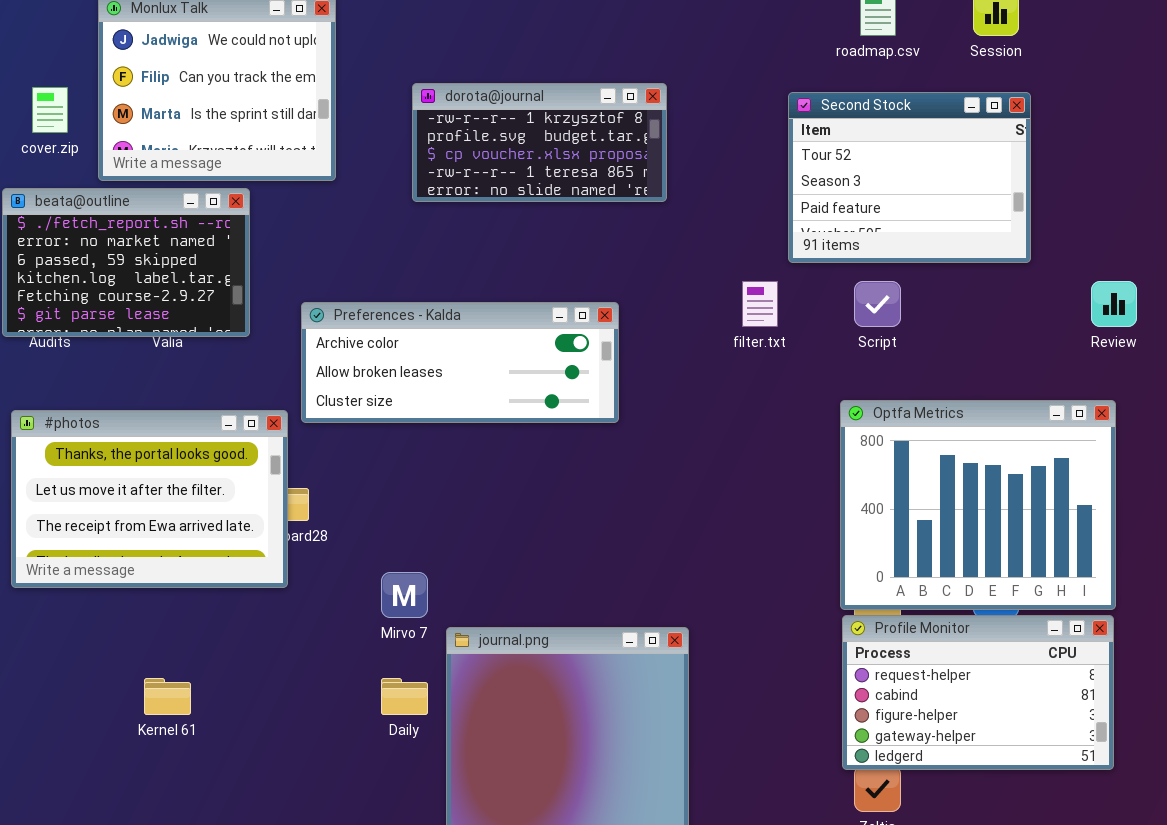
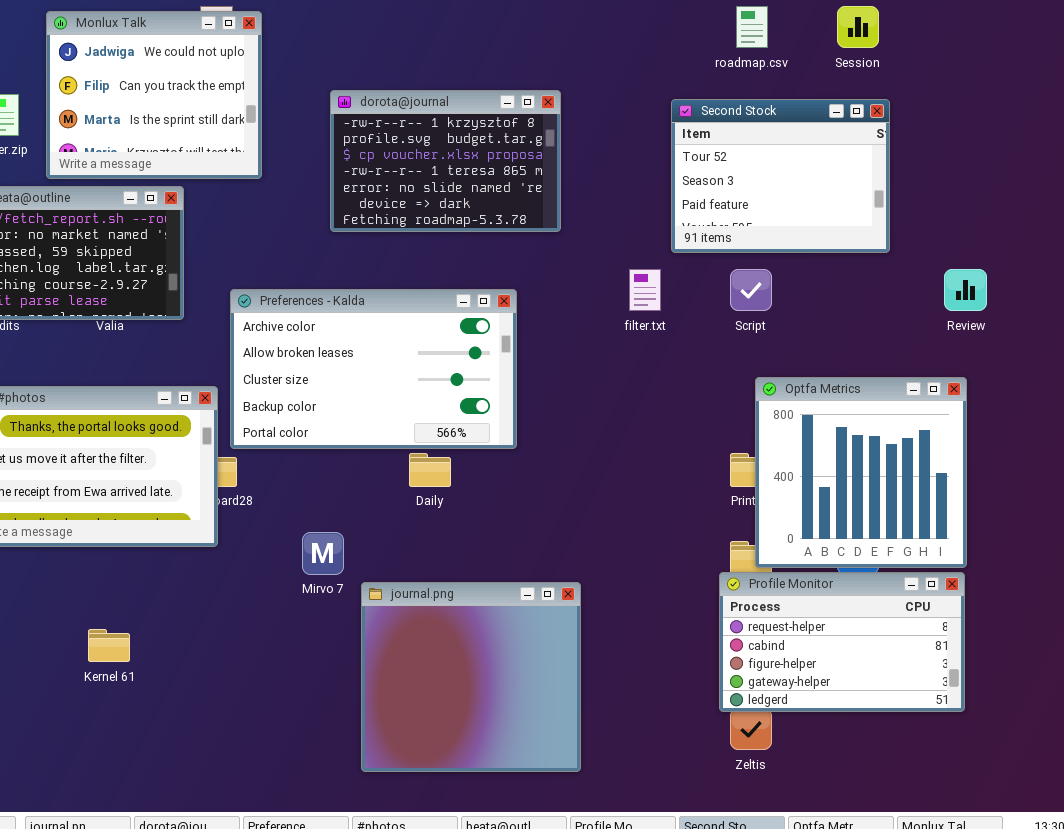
dorota@journal: [412,83,667,202] -> [330,90,561,232], resized
Preferences - Kalda: [301,302,619,423] -> [230,289,517,449], resized
Optfa Metrics: [840,400,1116,610] -> [755,377,967,568], resized
Daily: [381,678,428,715] -> [409,453,451,487], moved

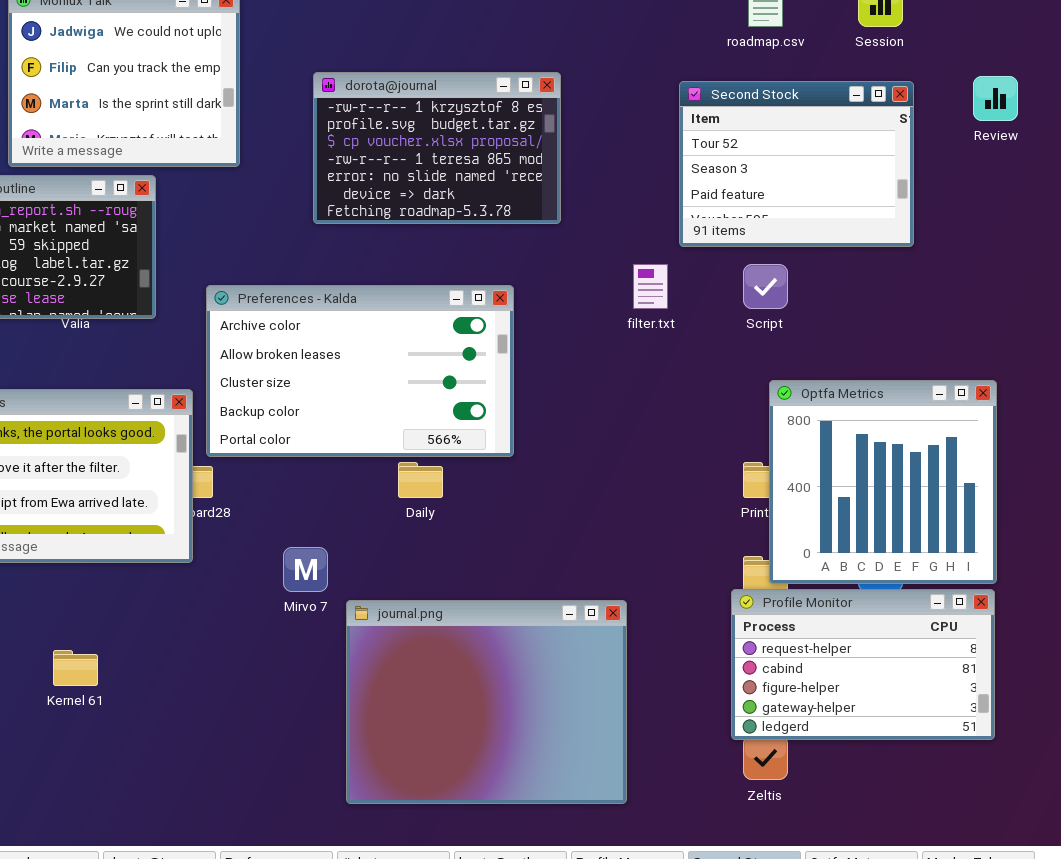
Review: [944,269,987,311] -> [973,76,1018,121], moved
journal.png: [361,582,581,772] -> [346,600,627,804], resized

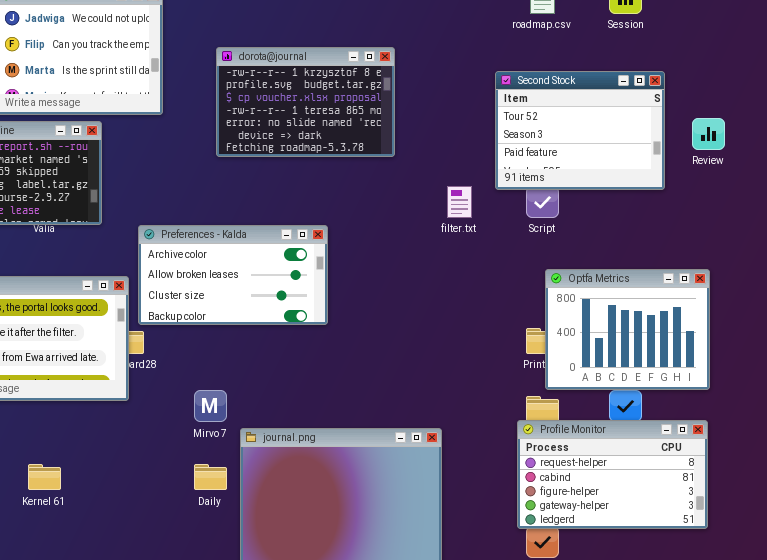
Review: [973,76,1018,121] -> [692,118,725,150], moved
Second Stock: [679,81,914,247] -> [495,71,665,190], moved
Preferences - Kalda: [206,285,514,457] -> [138,225,328,325], resized
Optfa Metrics: [769,380,997,584] -> [545,269,710,390], resized
Daily: [398,462,443,498] -> [194,464,227,490], moved

